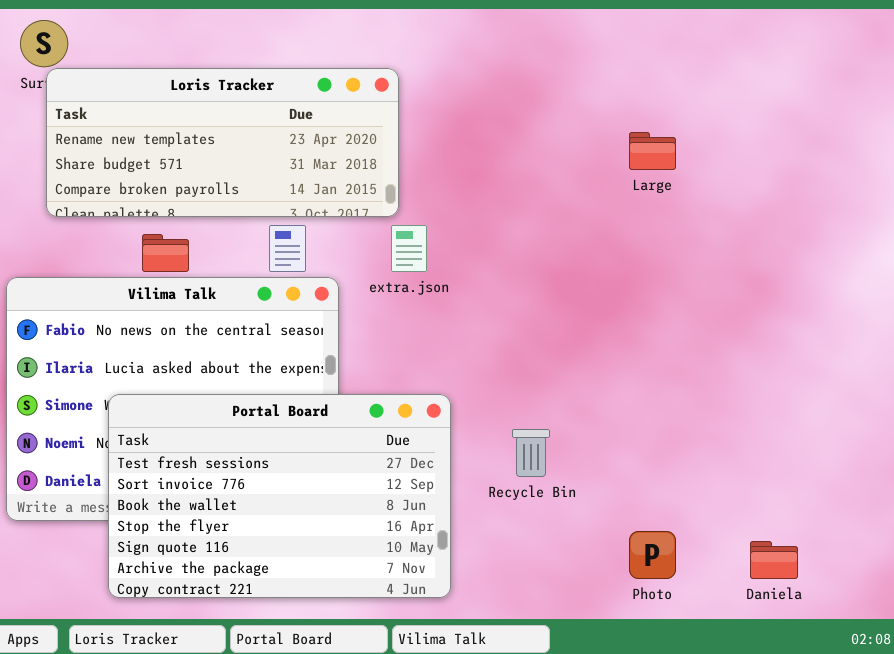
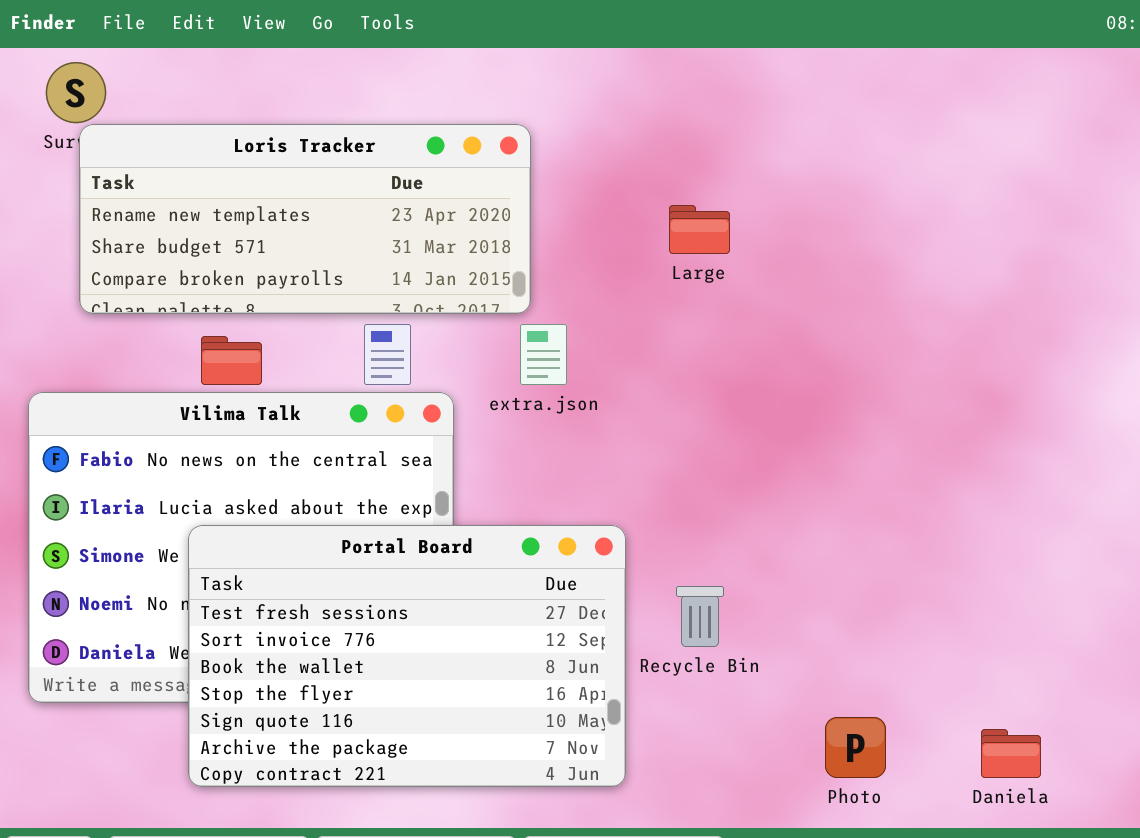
Large: [629,132,676,170] -> [669,205,730,254], moved
Portal Board: [108,394,451,598] -> [188,525,626,787], moved

